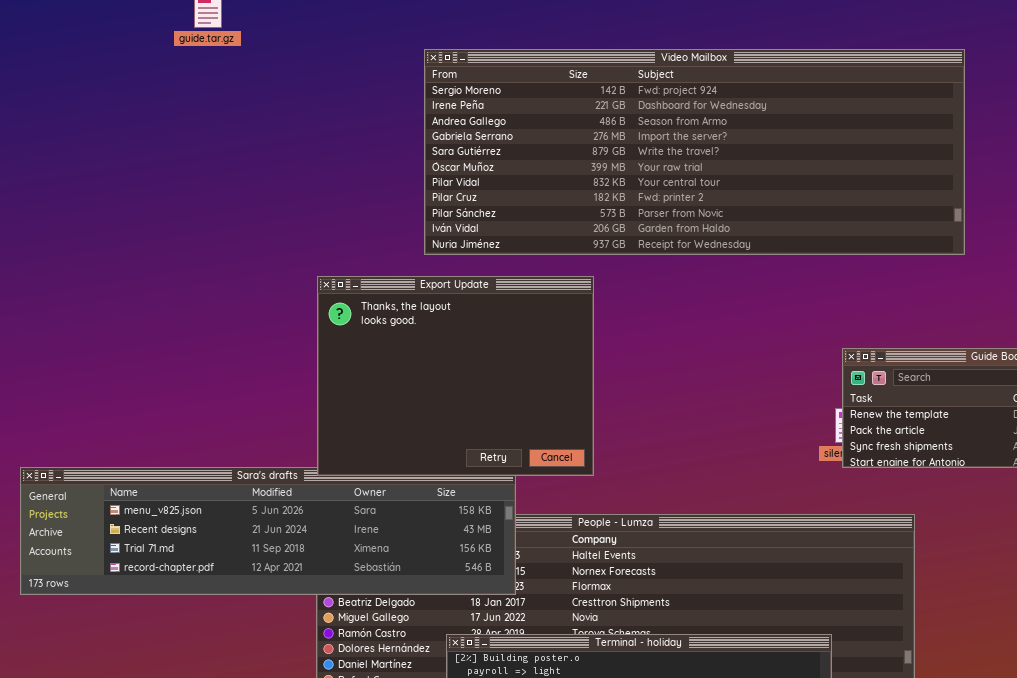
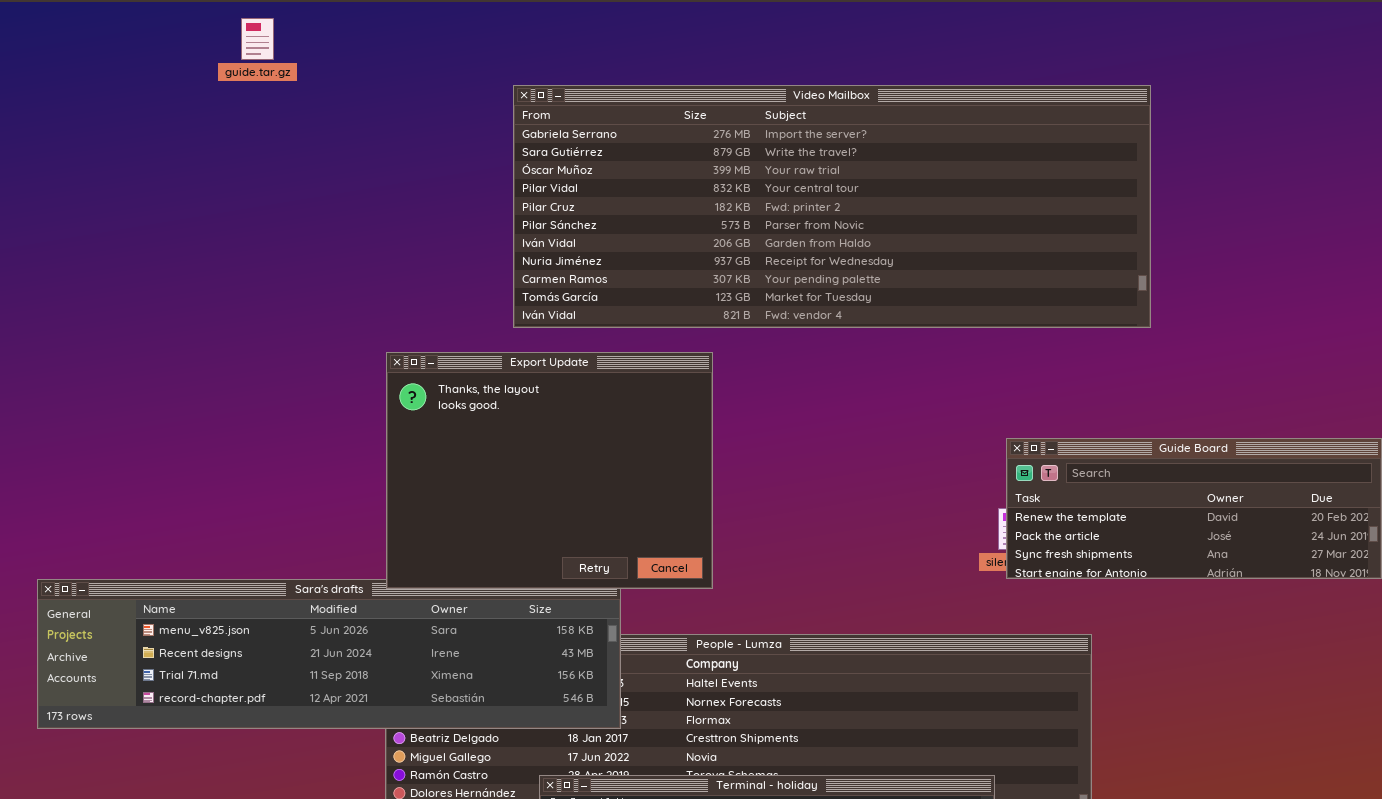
Video Mailbox: [424,49,965,255] -> [513,85,1151,328], scrolled down 3 rows

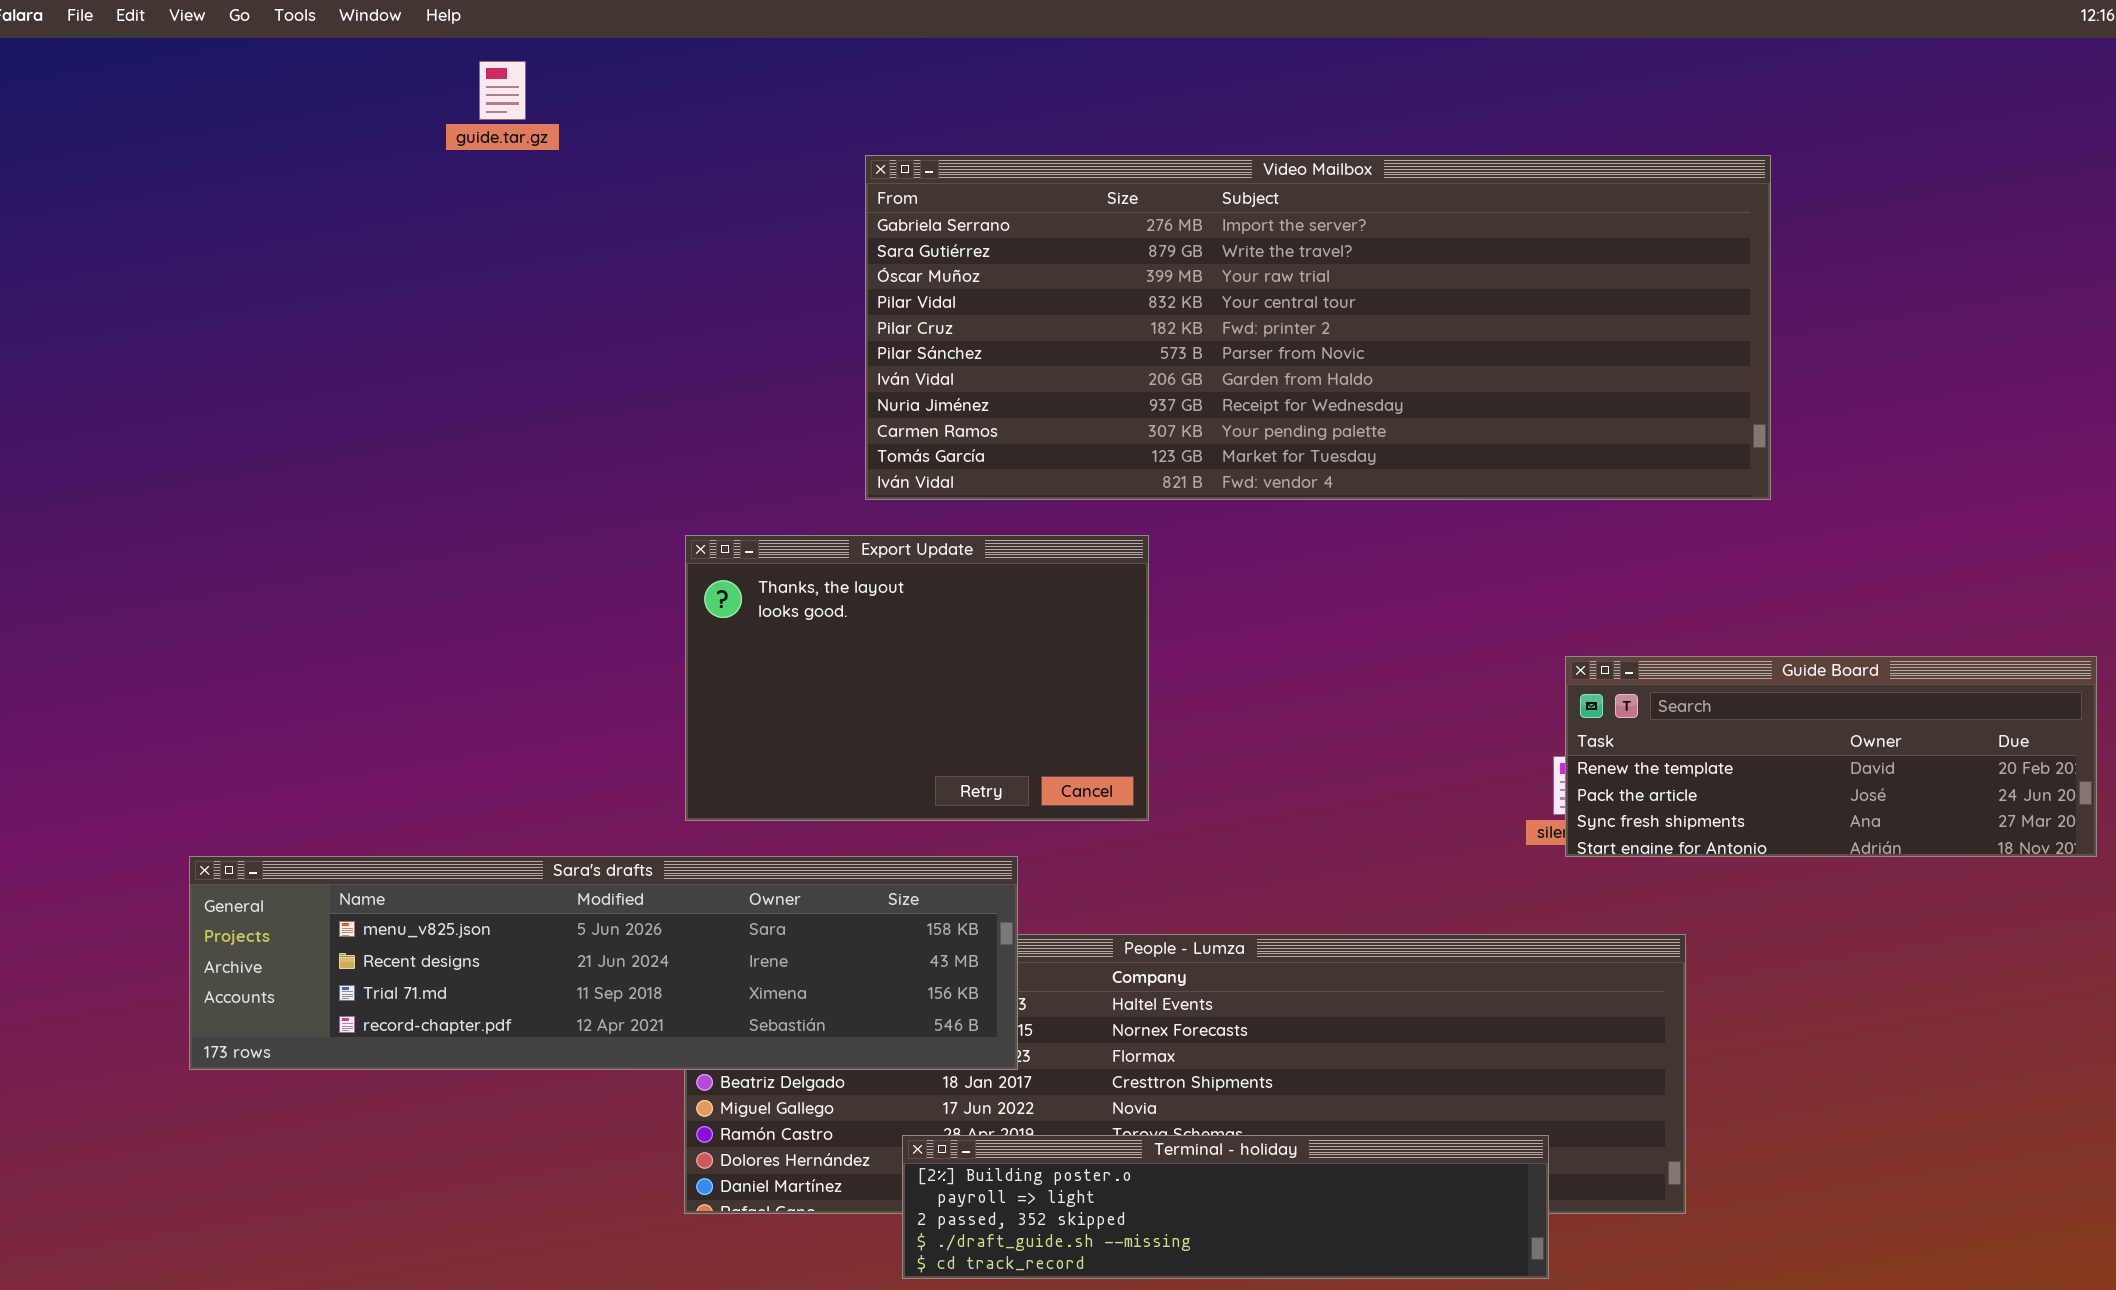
Export Update: [386,352,713,589] -> [685,535,1149,821], resized

